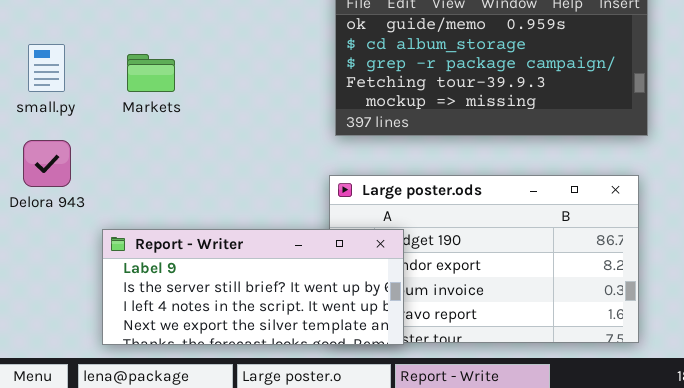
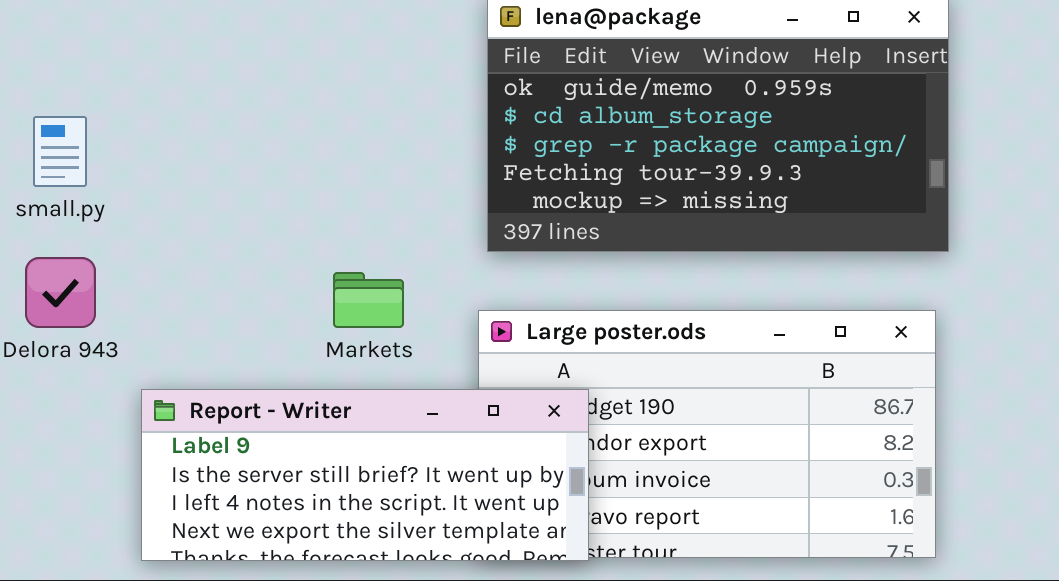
Markets: [127,54,175,92] -> [333,272,404,328], moved

